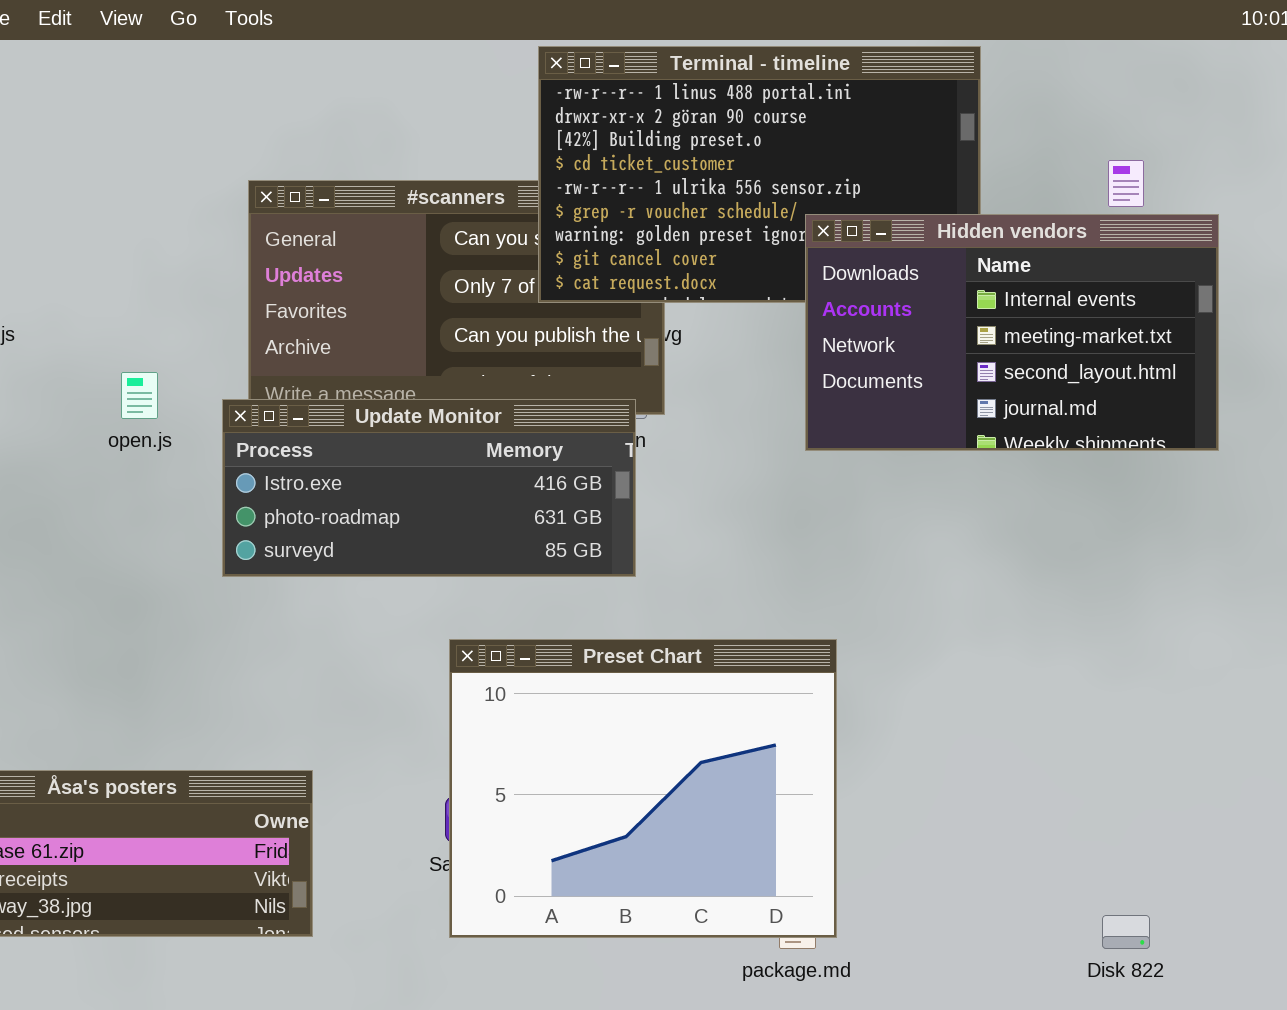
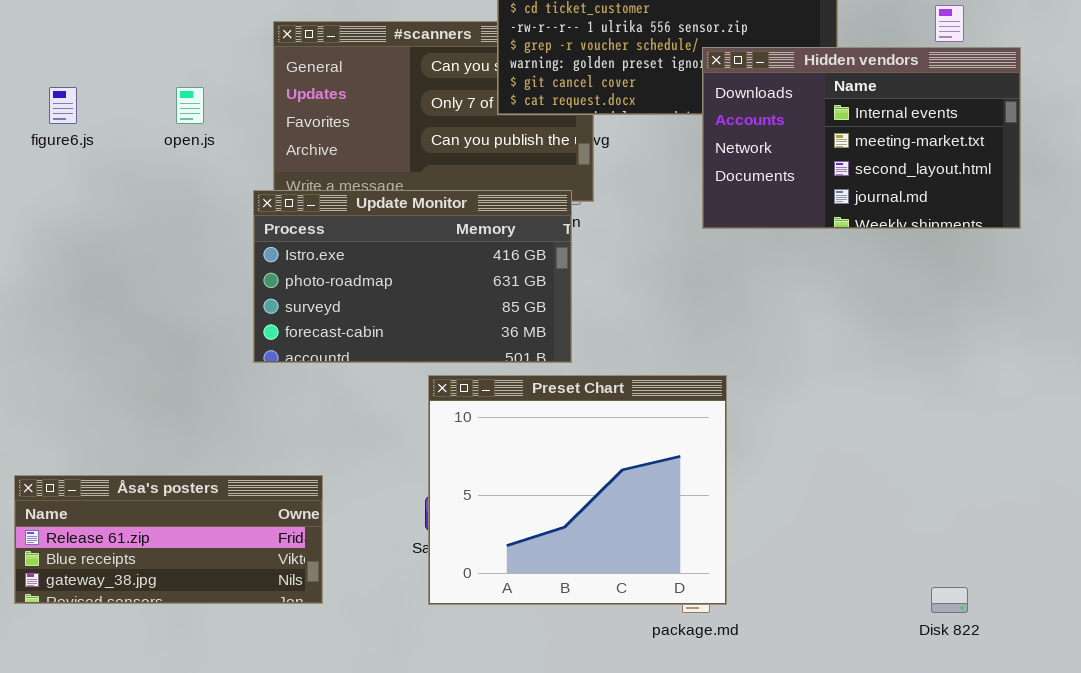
open.js: [121,372,158,419] -> [176,87,204,124], moved
Update Monitor: [222,399,636,577] -> [253,190,572,363], resized

